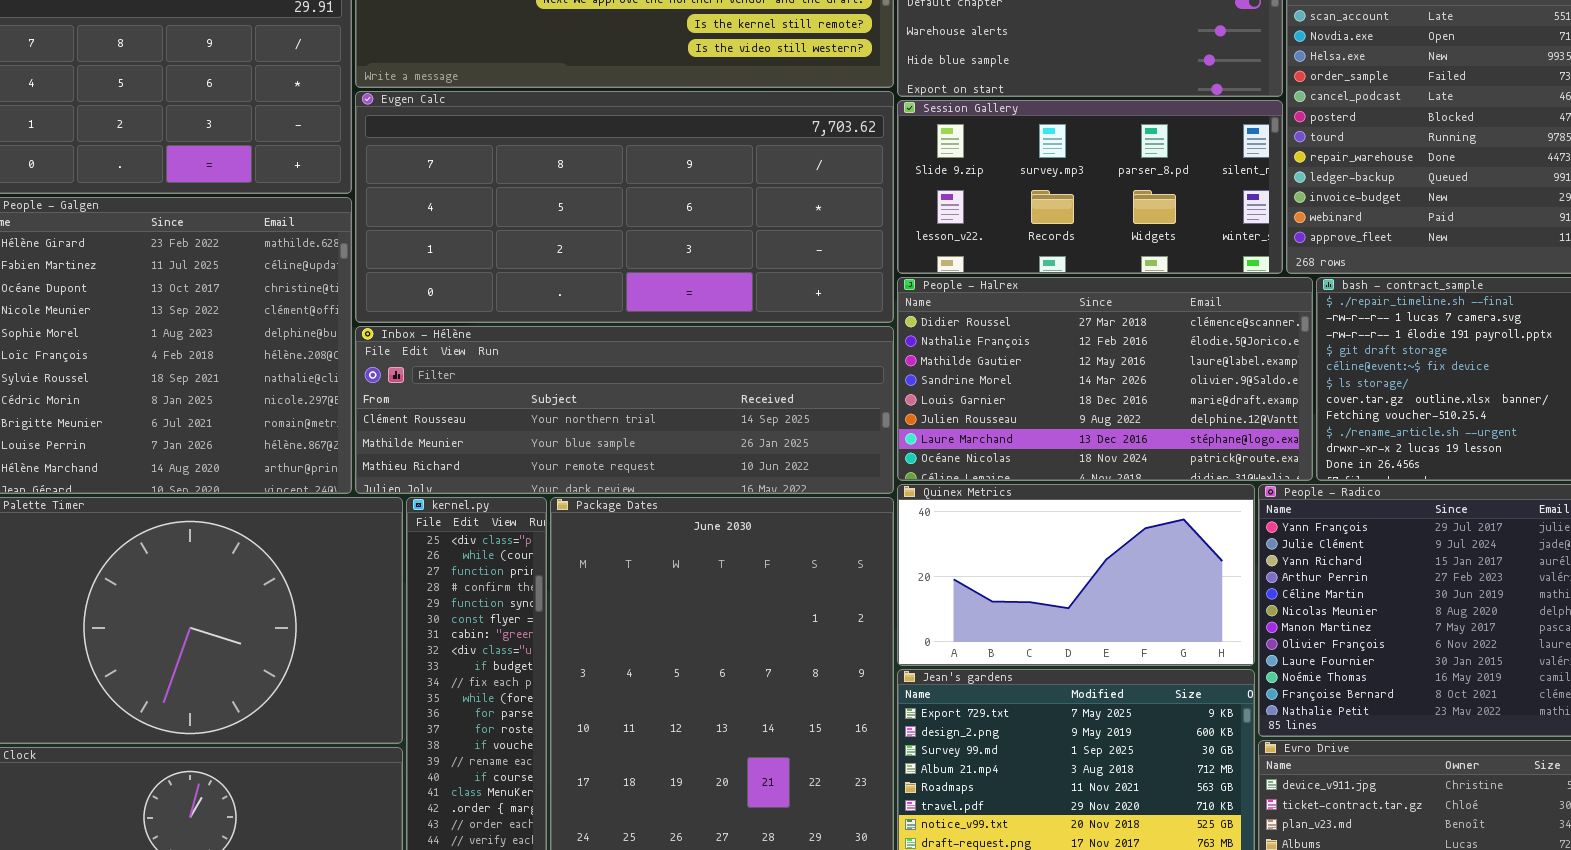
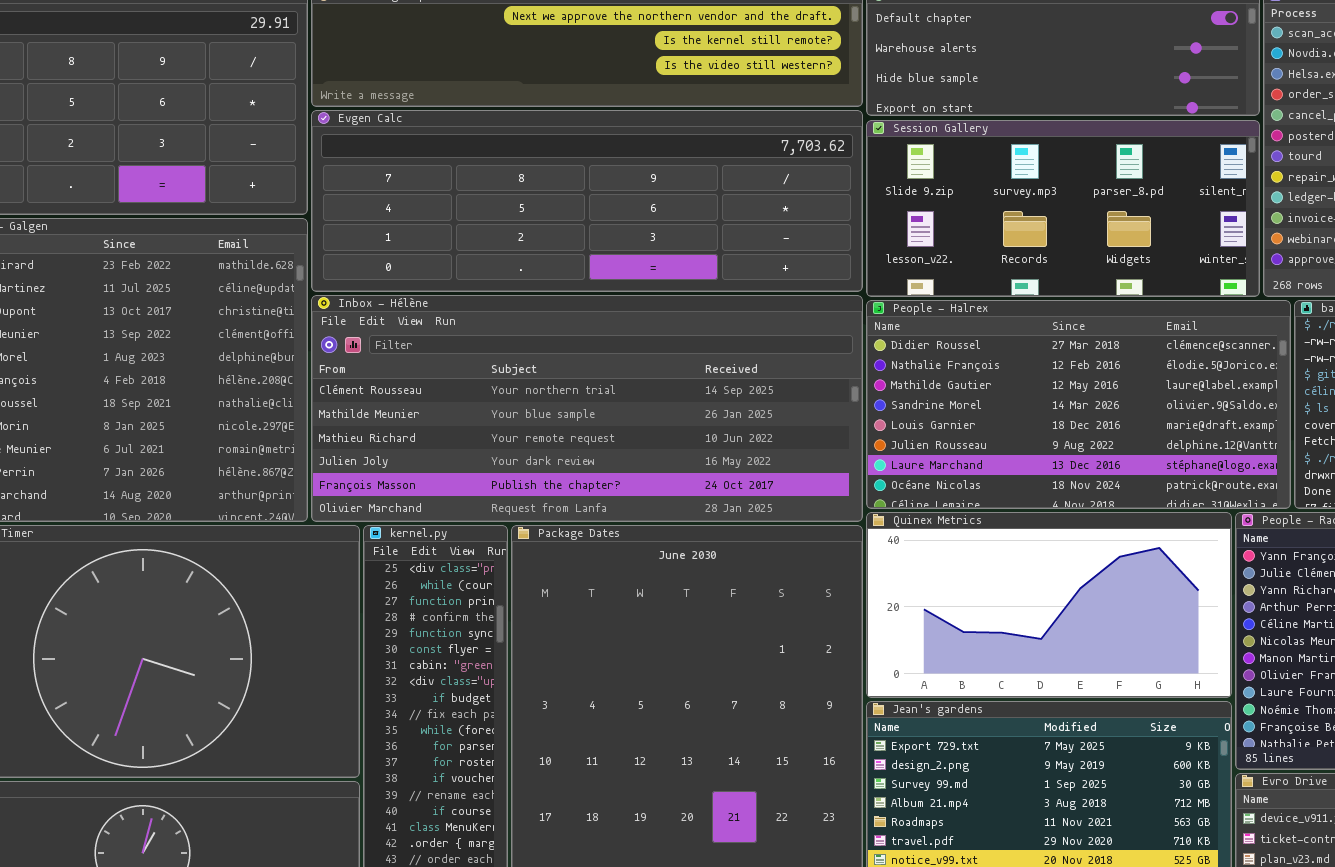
Evgen Calc: [355,91,894,323] -> [311,110,863,292], resized
Inbox - Hélène: [355,326,894,494] -> [311,295,863,522], resized

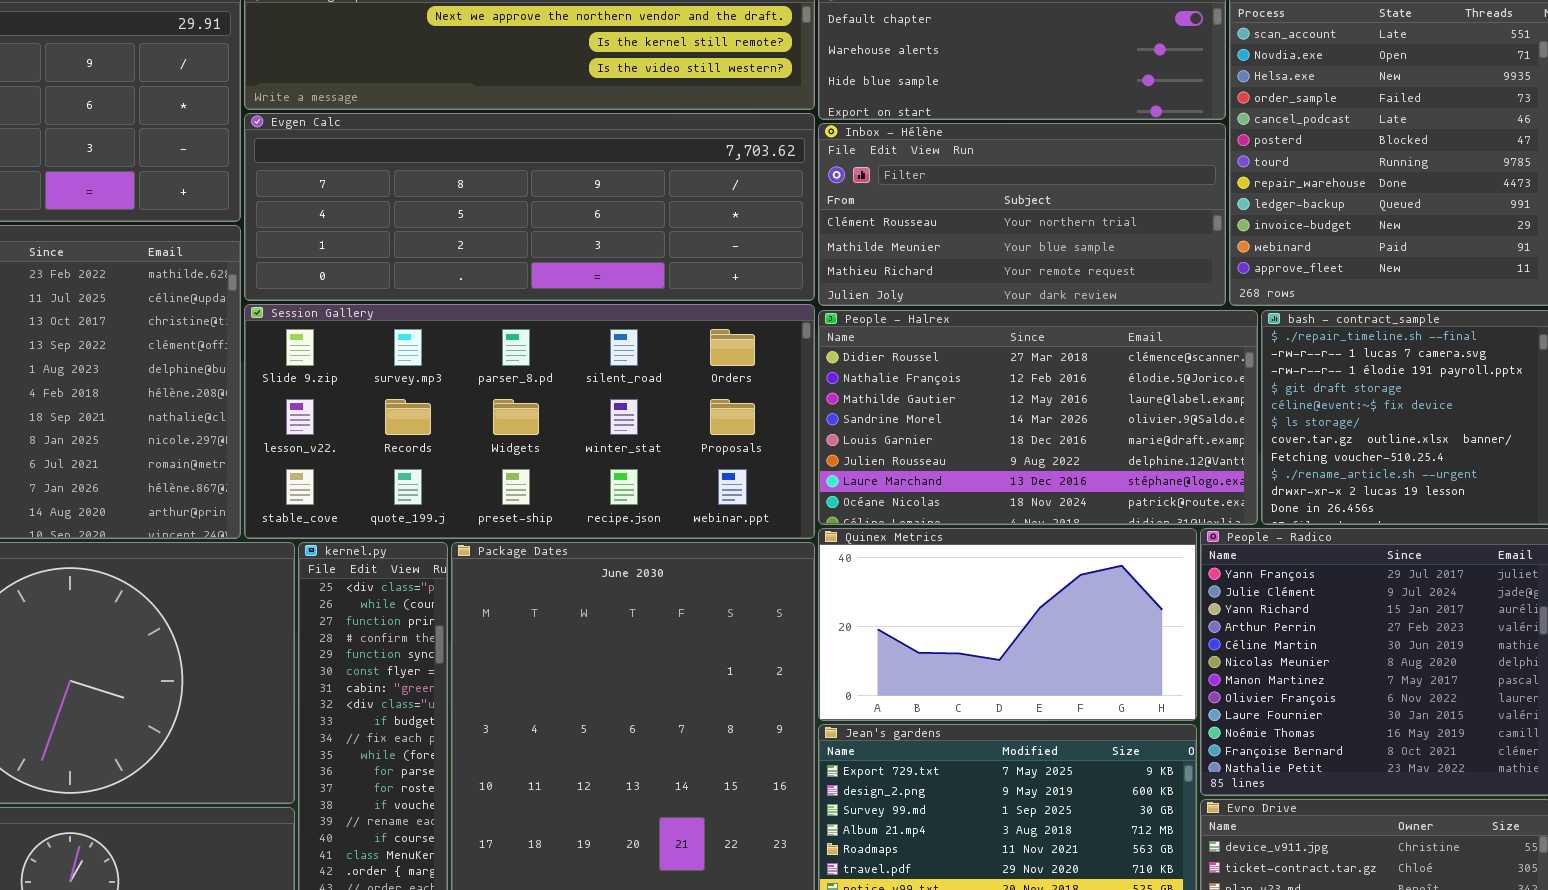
Session Gallery: [866,120,1260,297] -> [244,304,815,539], moved, resized
Inbox - Hélène: [311,295,863,522] -> [818,123,1226,306], moved, resized

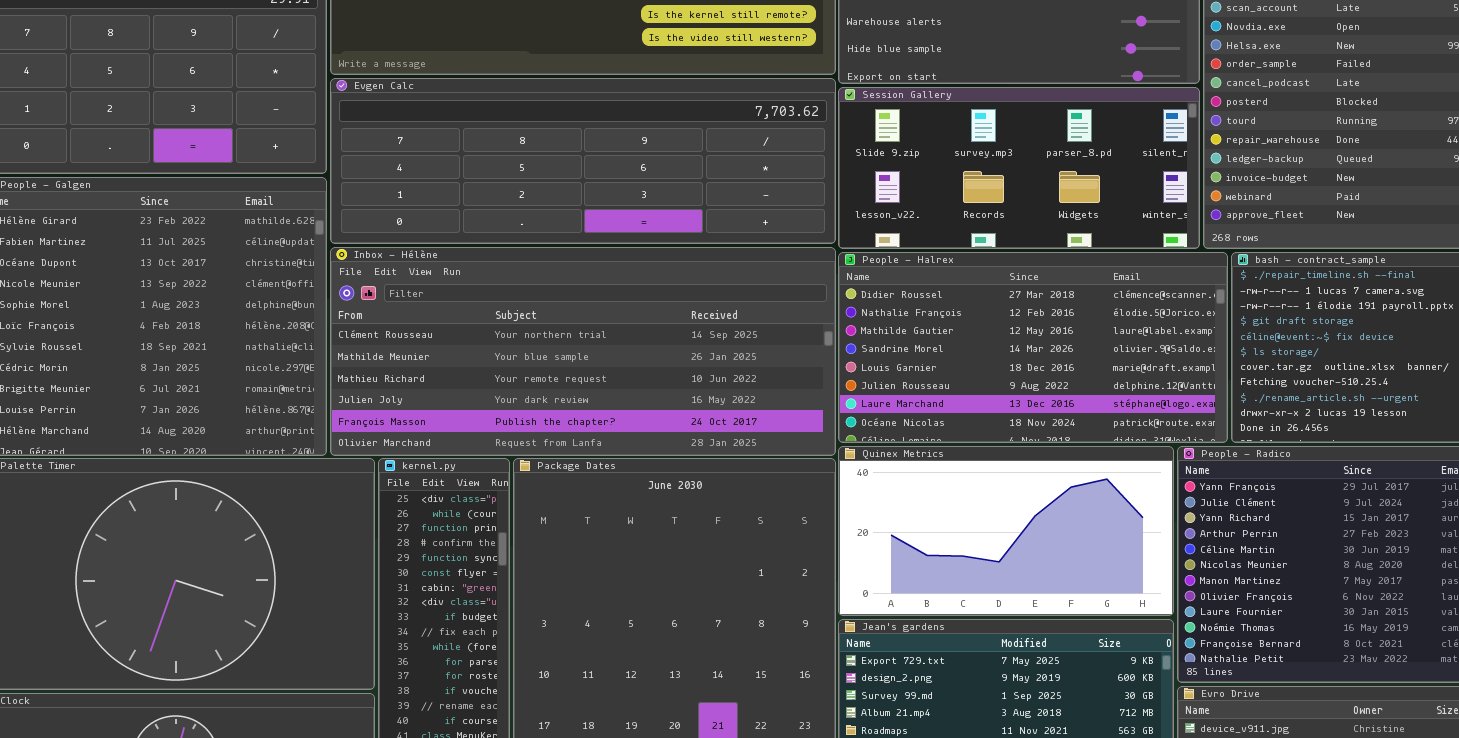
Inbox - Hélène: [818,123,1226,306] -> [330,247,836,456], moved, resized
Session Gallery: [244,304,815,539] -> [838,87,1200,249], moved, resized

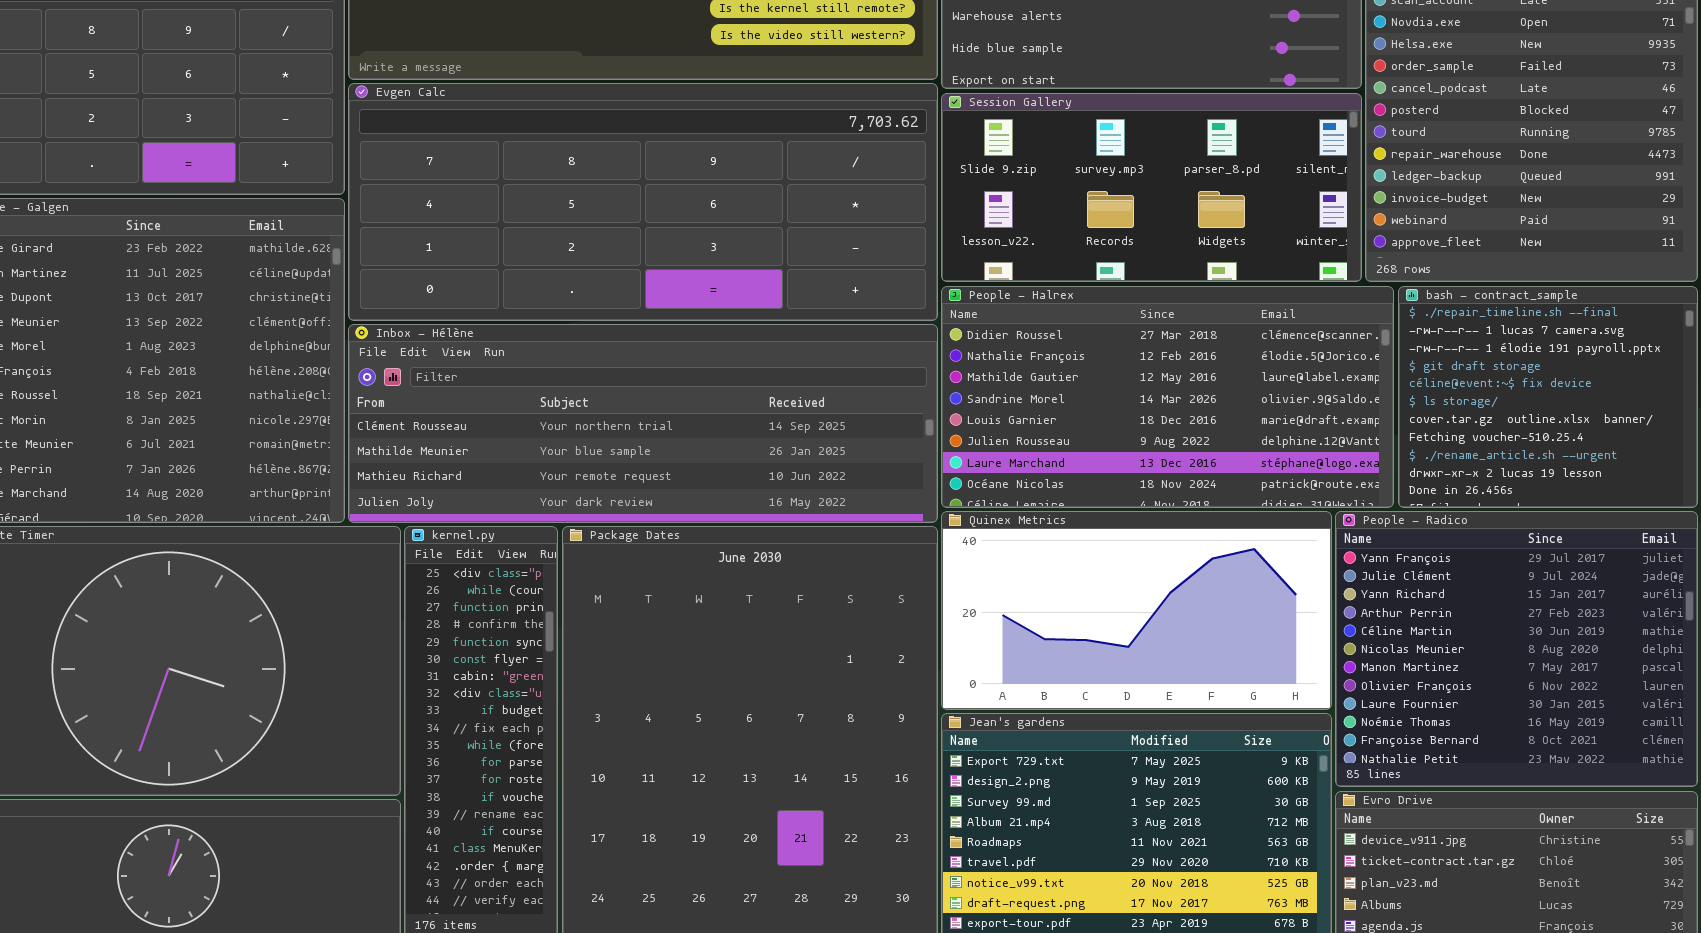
Evgen Calc: [330,78,836,244] -> [348,83,938,321], resized
Inbox - Hélène: [330,247,836,456] -> [348,324,938,523], resized

